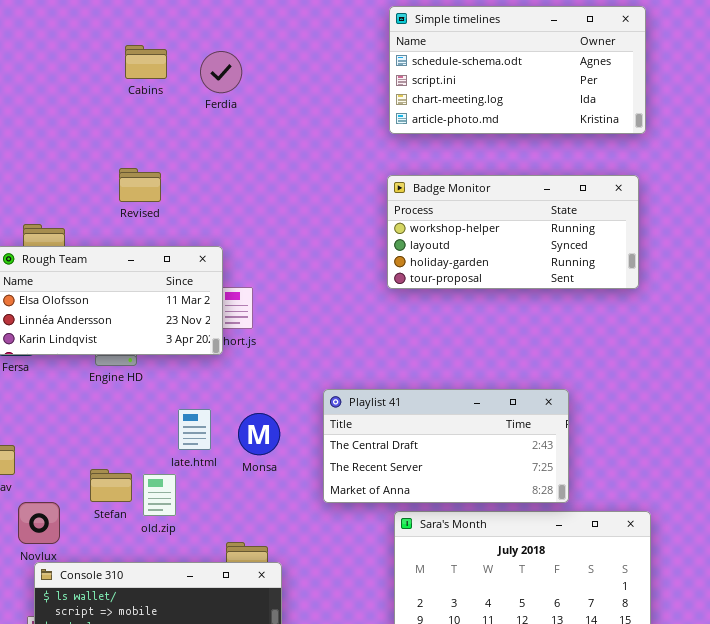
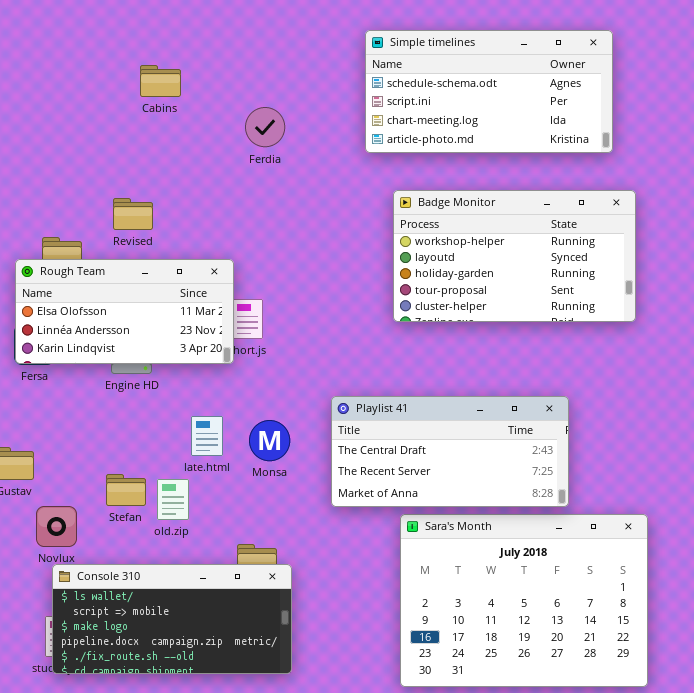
Simple timelines: [389,6,646,134] -> [365,30,613,153], moved
Ferdia: [200,51,242,93] -> [245,107,285,147], moved
Revised: [119,168,161,202] -> [113,198,153,230], moved
Badge Monitor: [387,175,639,289] -> [393,190,636,322], resized

